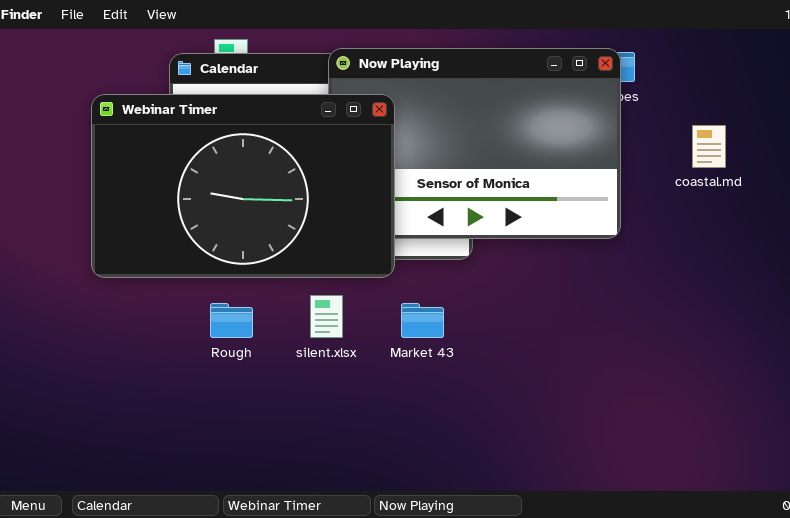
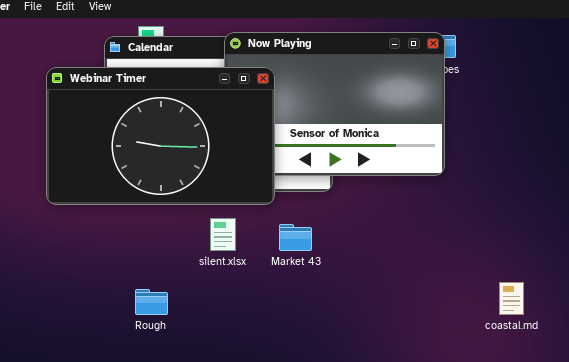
coastal.md: [692,125,726,168] -> [499,282,524,315], moved
Rough: [210,303,253,338] -> [135,289,168,315], moved

